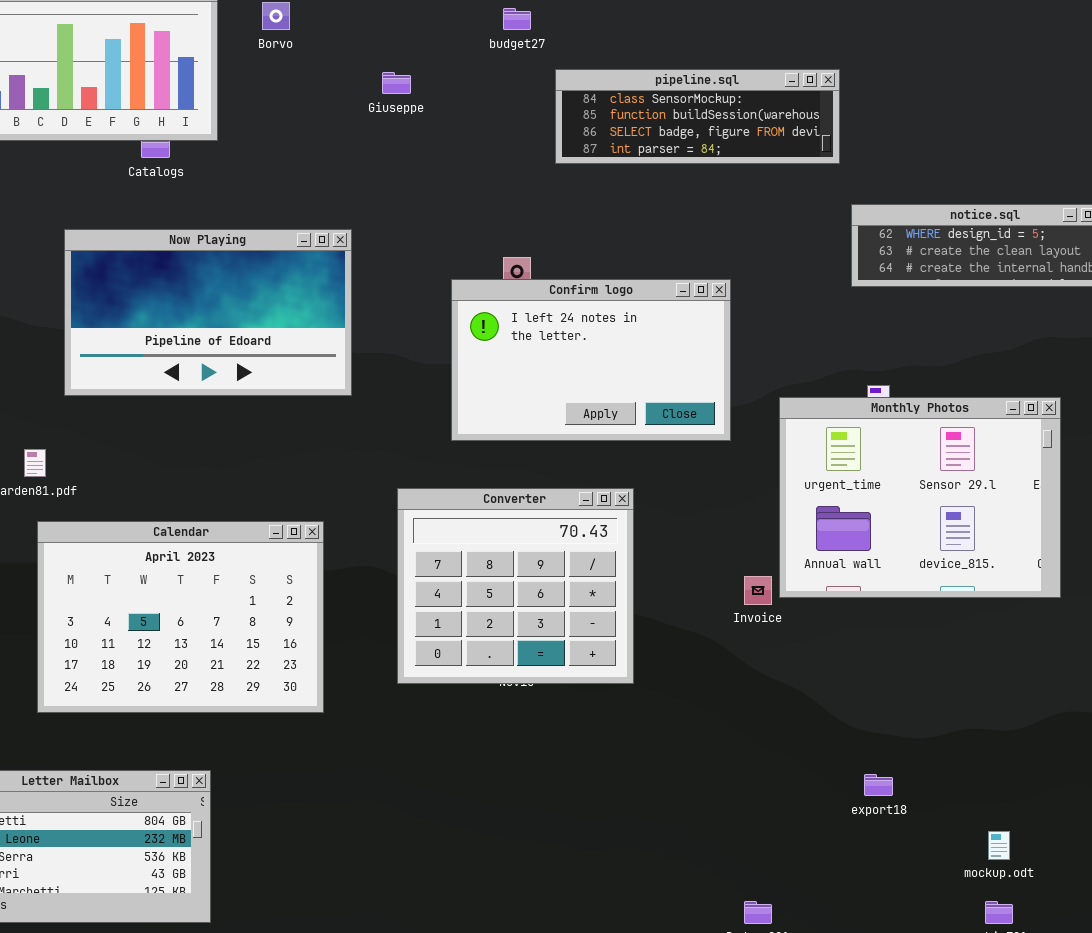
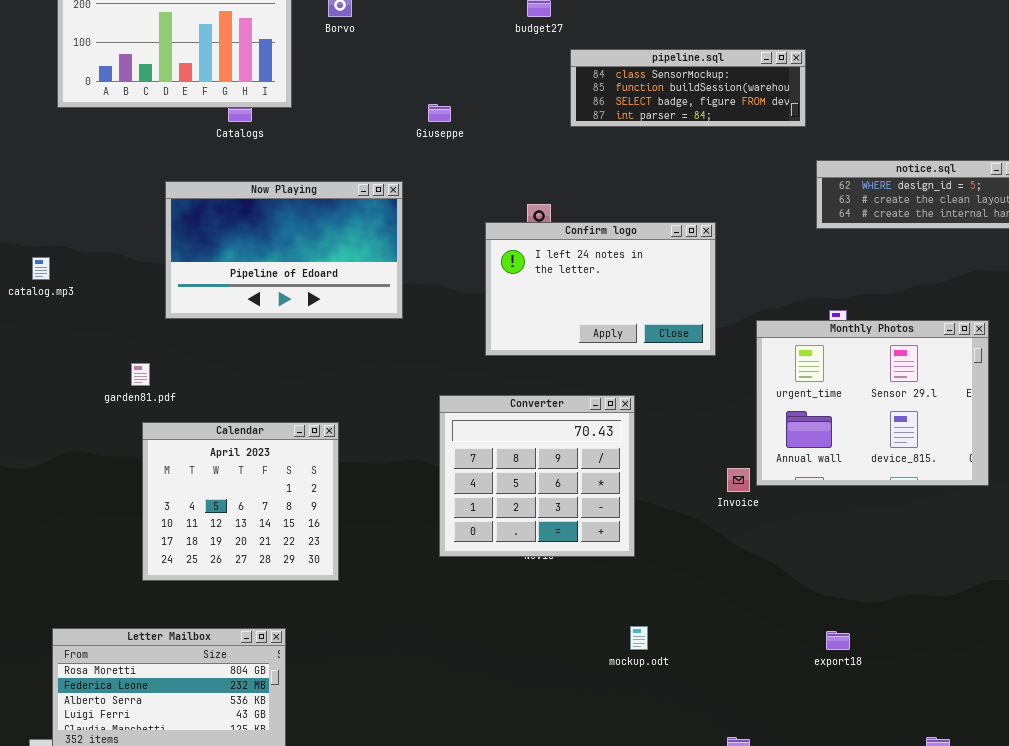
Giuseppe: [382,72,411,94] -> [428,104,451,122], moved
Calendar: [37,521,324,713] -> [142,422,339,581], resized
mockup.odt: [988,831,1010,860] -> [630,626,648,650], moved

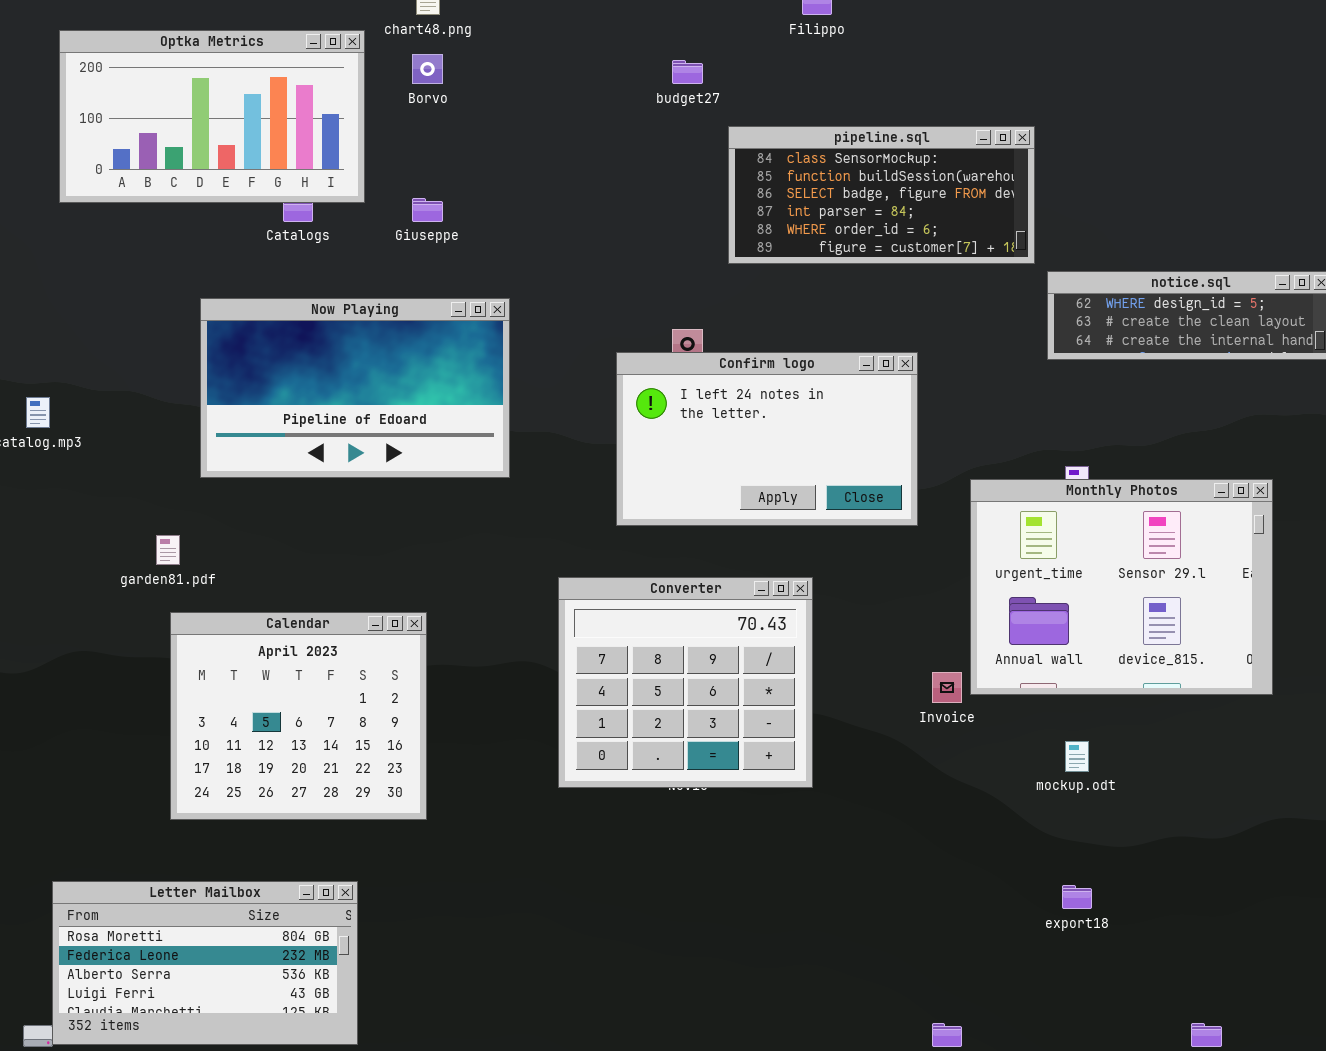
pipeline.sql: [570,49,806,127] -> [728,126,1035,264], resized
Giuseppe: [428,104,451,122] -> [412,198,443,222], moved
mockup.odt: [630,626,648,650] -> [1065,741,1089,772], moved

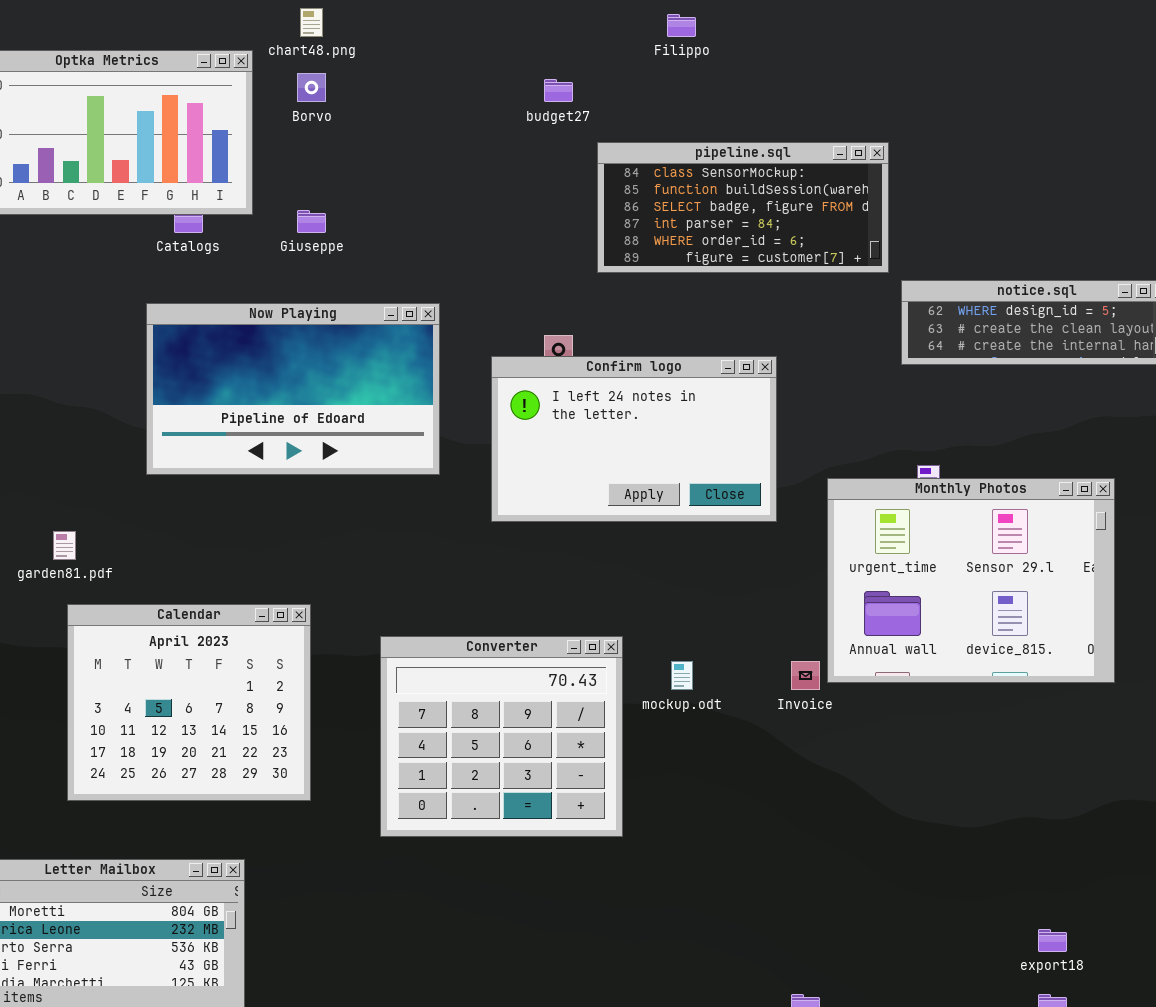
Now Playing: [200,298,510,478] -> [146,303,440,475], moved
Converter: [558,577,813,788] -> [380,636,623,837], moved
mockup.odt: [1065,741,1089,772] -> [671,661,693,690], moved
export18: [1062,885,1092,909] -> [1038,929,1067,952], moved

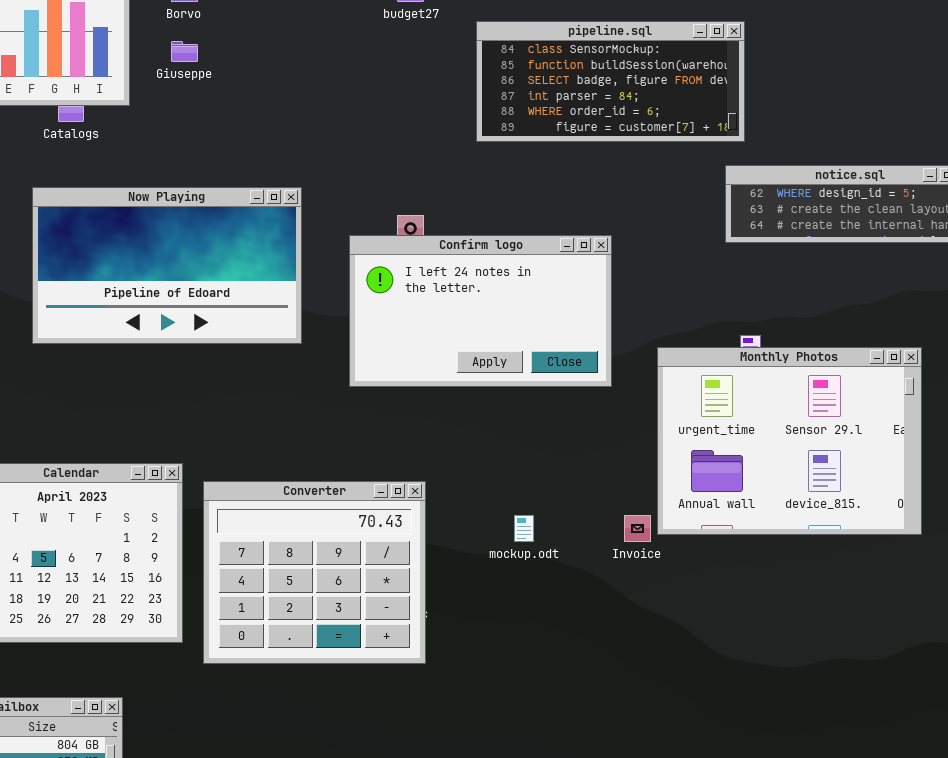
pipeline.sql: [597,142,889,273] -> [476,21,745,142], moved
Giuseppe: [297,210,326,233] -> [171,41,198,62], moved
Converter: [380,636,623,837] -> [203,481,426,664], moved

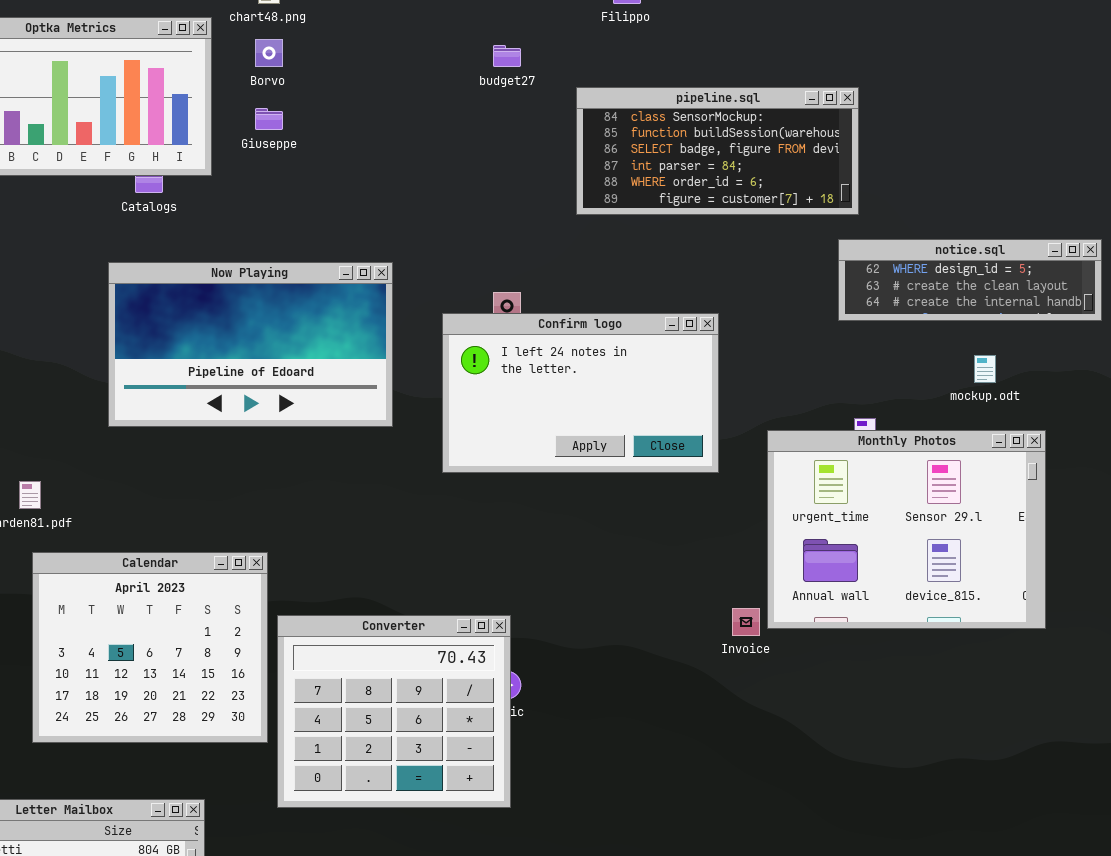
Converter: [203,481,426,664] -> [277,615,511,808], moved
mockup.odt: [514,515,534,542] -> [974,355,996,383], moved

